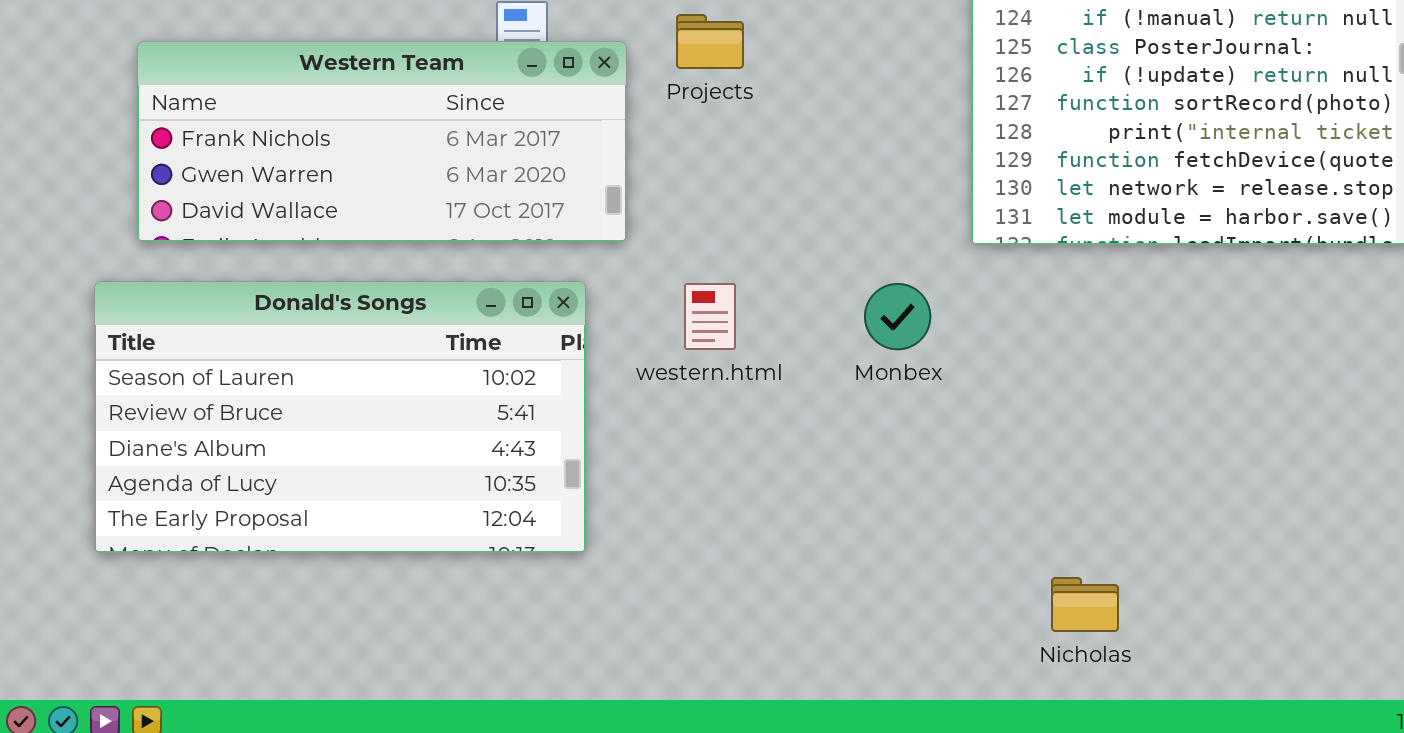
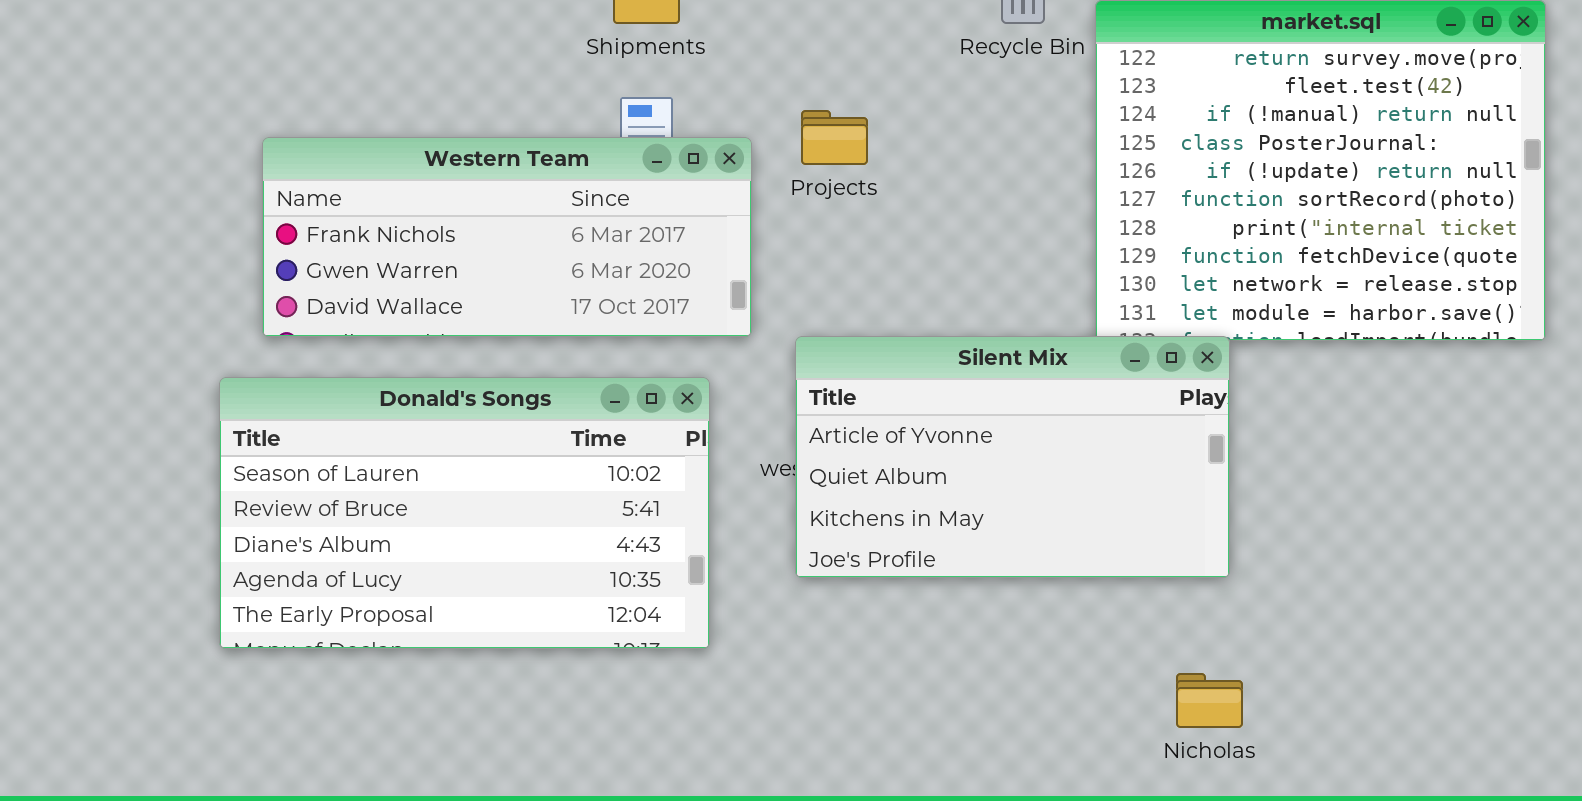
Silent Mix: none -> [795,336,1230,578], opened

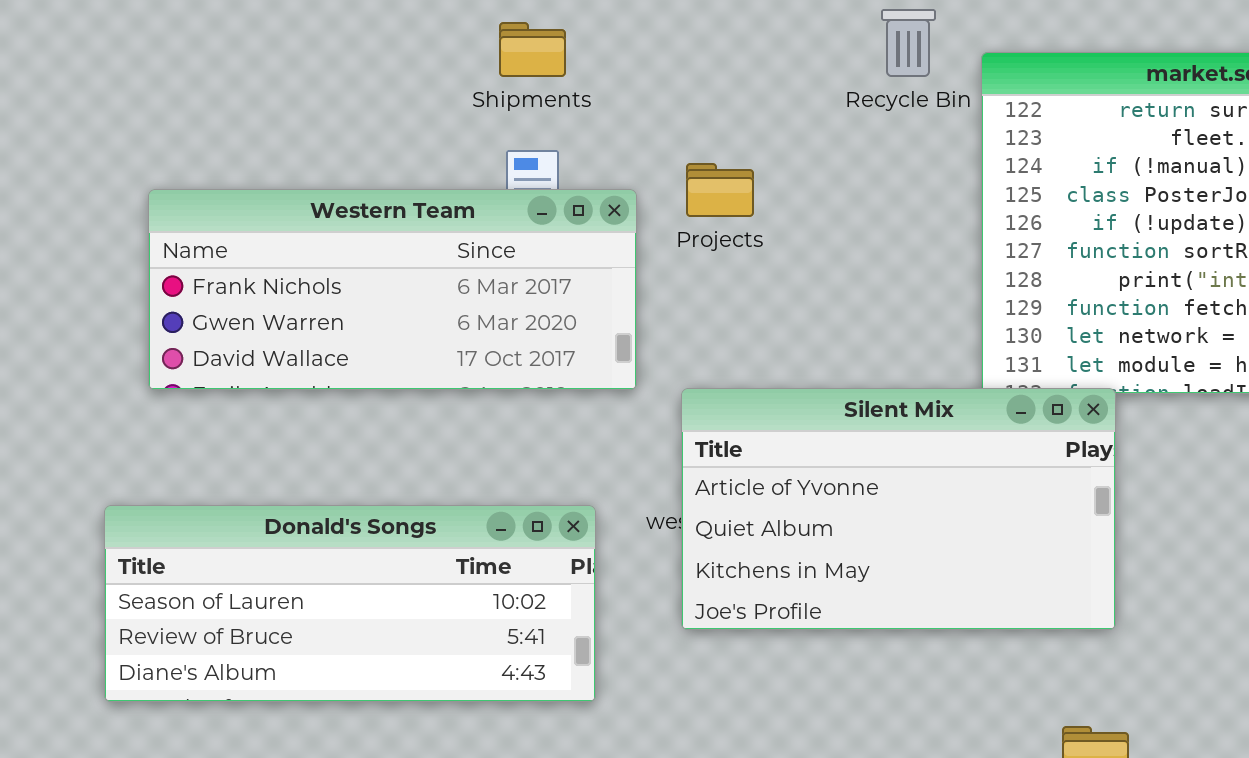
Donald's Songs: [219,377,710,649] -> [104,505,596,702], resized

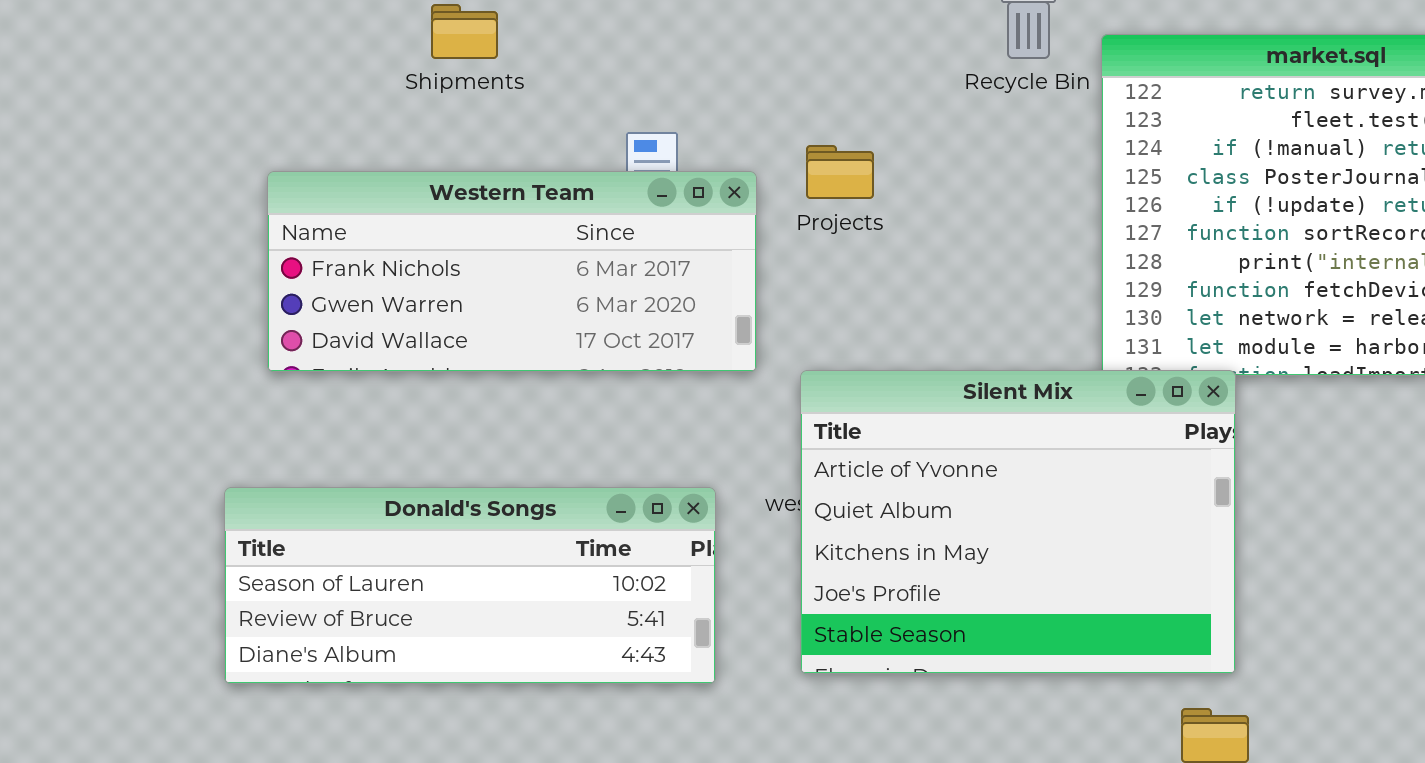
Shipments: [499,22,566,77] -> [431,4,498,59], moved
Silent Mix: [681,388,1116,630] -> [800,370,1236,674], resized

